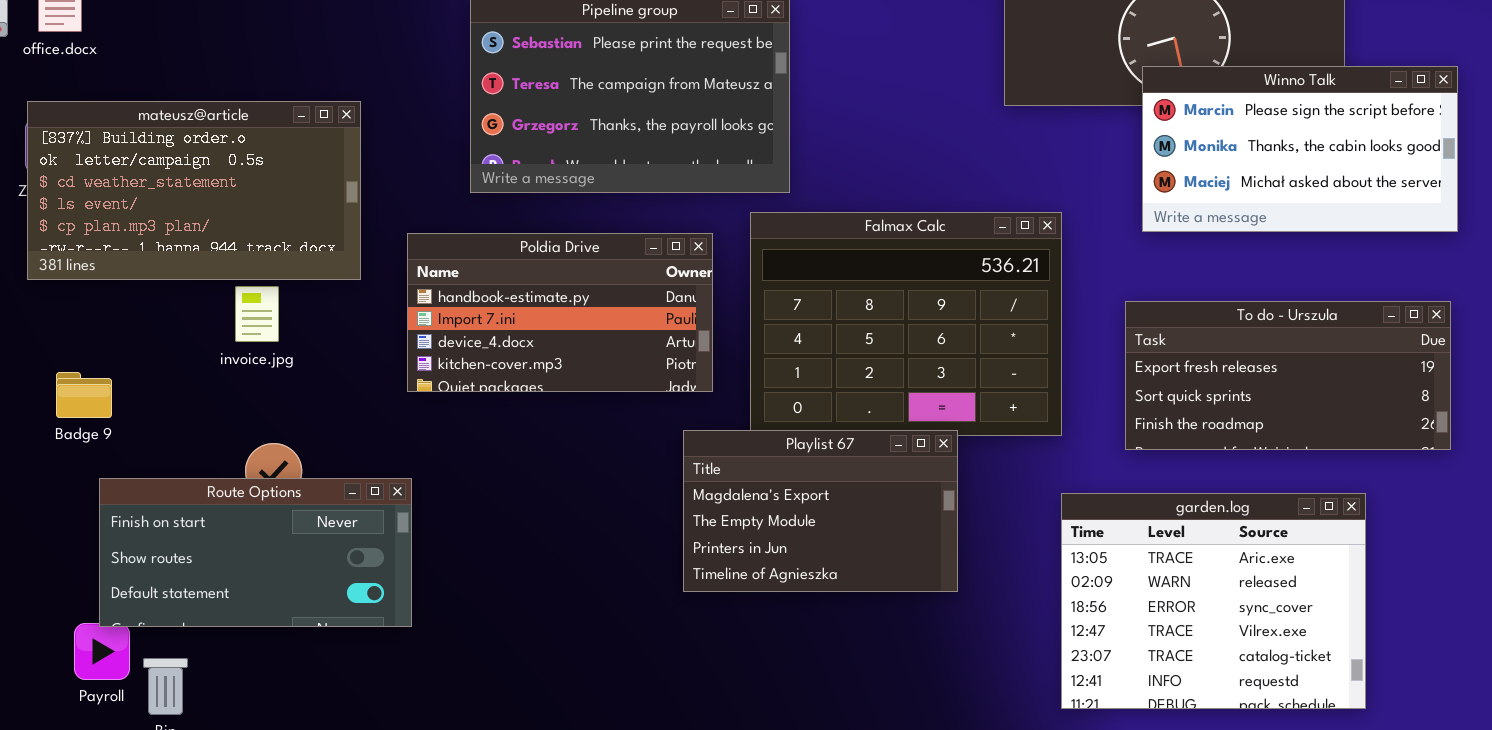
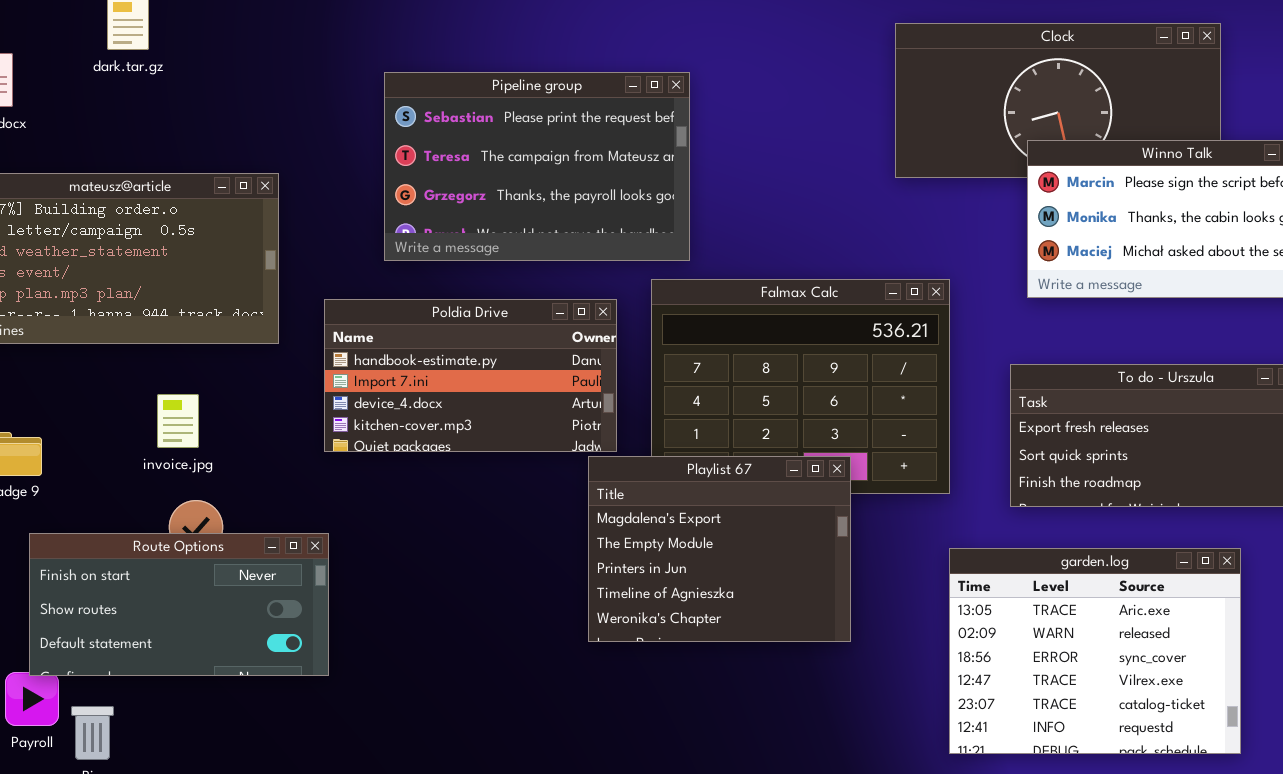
invoice.jpg: [235,286,279,342] -> [157,394,199,448], moved
Playlist 67: [683,430,958,592] -> [588,456,851,642], resized

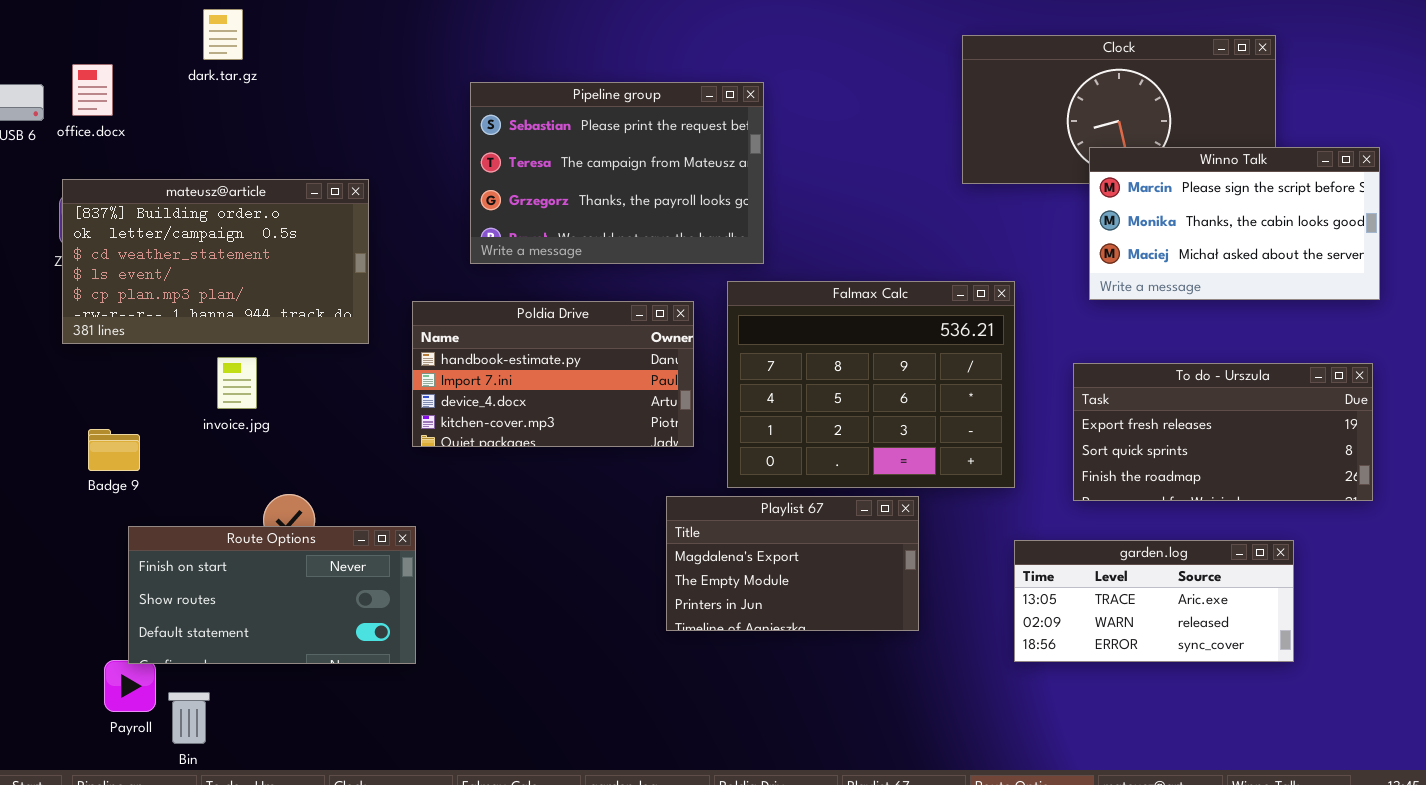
invoice.jpg: [157,394,199,448] -> [217,357,257,409], moved
Playlist 67: [588,456,851,642] -> [666,496,919,631], resized
garden.log: [949,548,1241,754] -> [1014,540,1294,662], resized

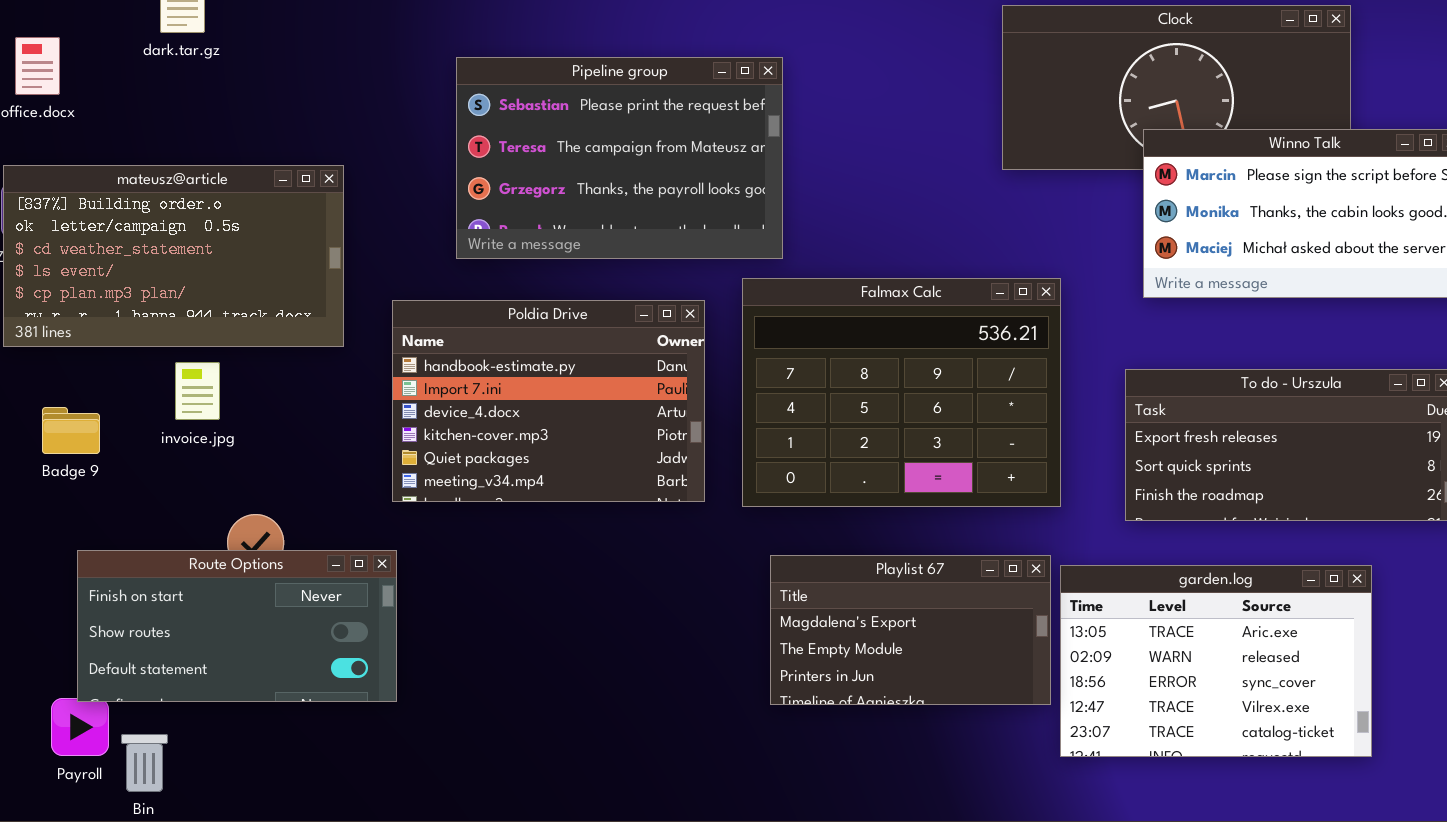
Poldia Drive: [412,301,694,447] -> [392,300,705,502], resized
Badge 9: [88,429,140,471] -> [42,407,100,454], moved
Playlist 67: [666,496,919,631] -> [770,555,1051,705], moved
garden.log: [1014,540,1294,662] -> [1060,565,1372,757], resized

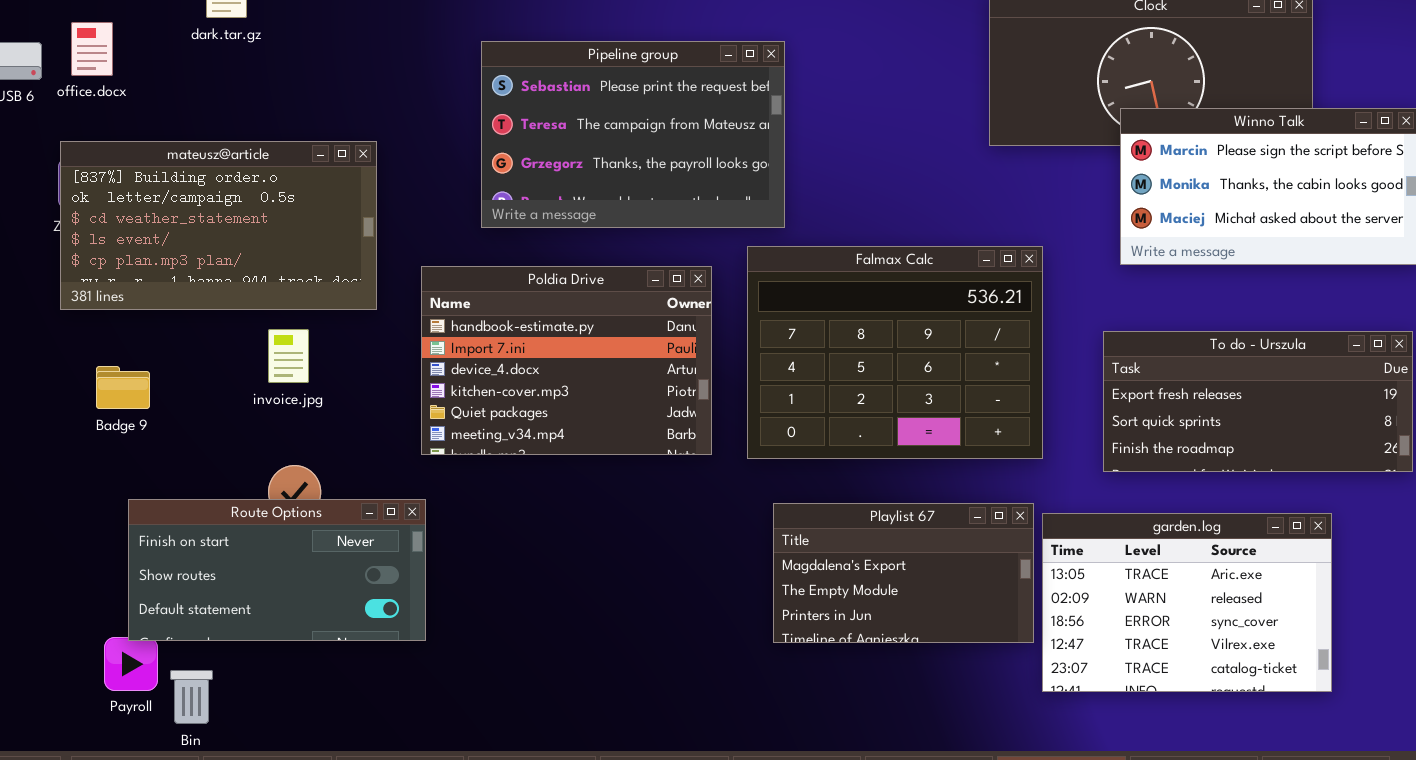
invoice.jpg: [175,362,220,420] -> [268,329,309,383], moved

